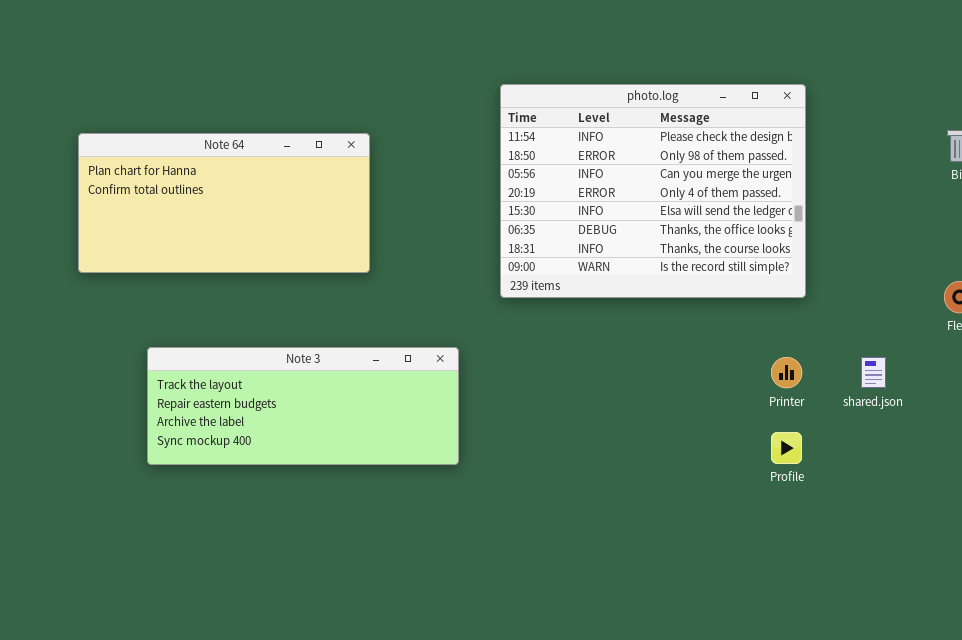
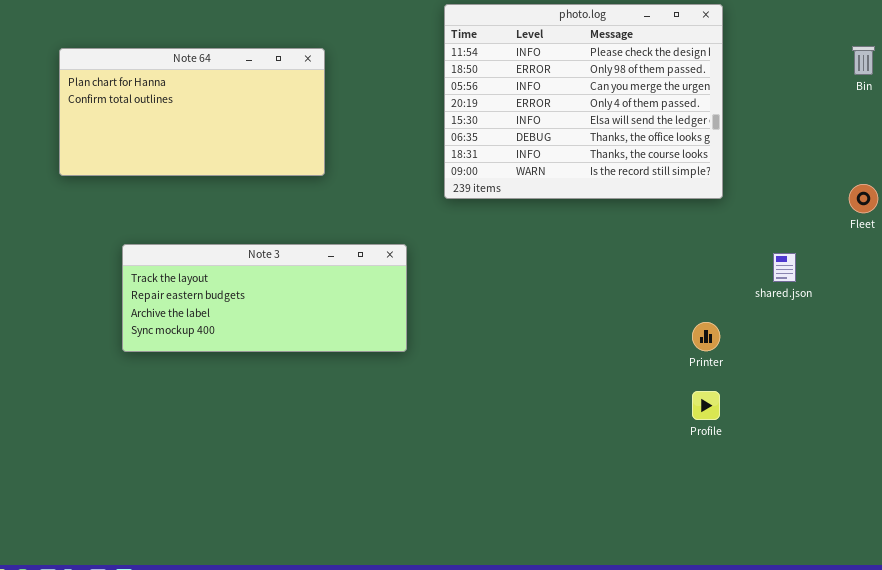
Printer: [771,357,802,388] -> [692,322,720,351], moved
Profile: [771,432,802,464] -> [692,391,720,420], moved

